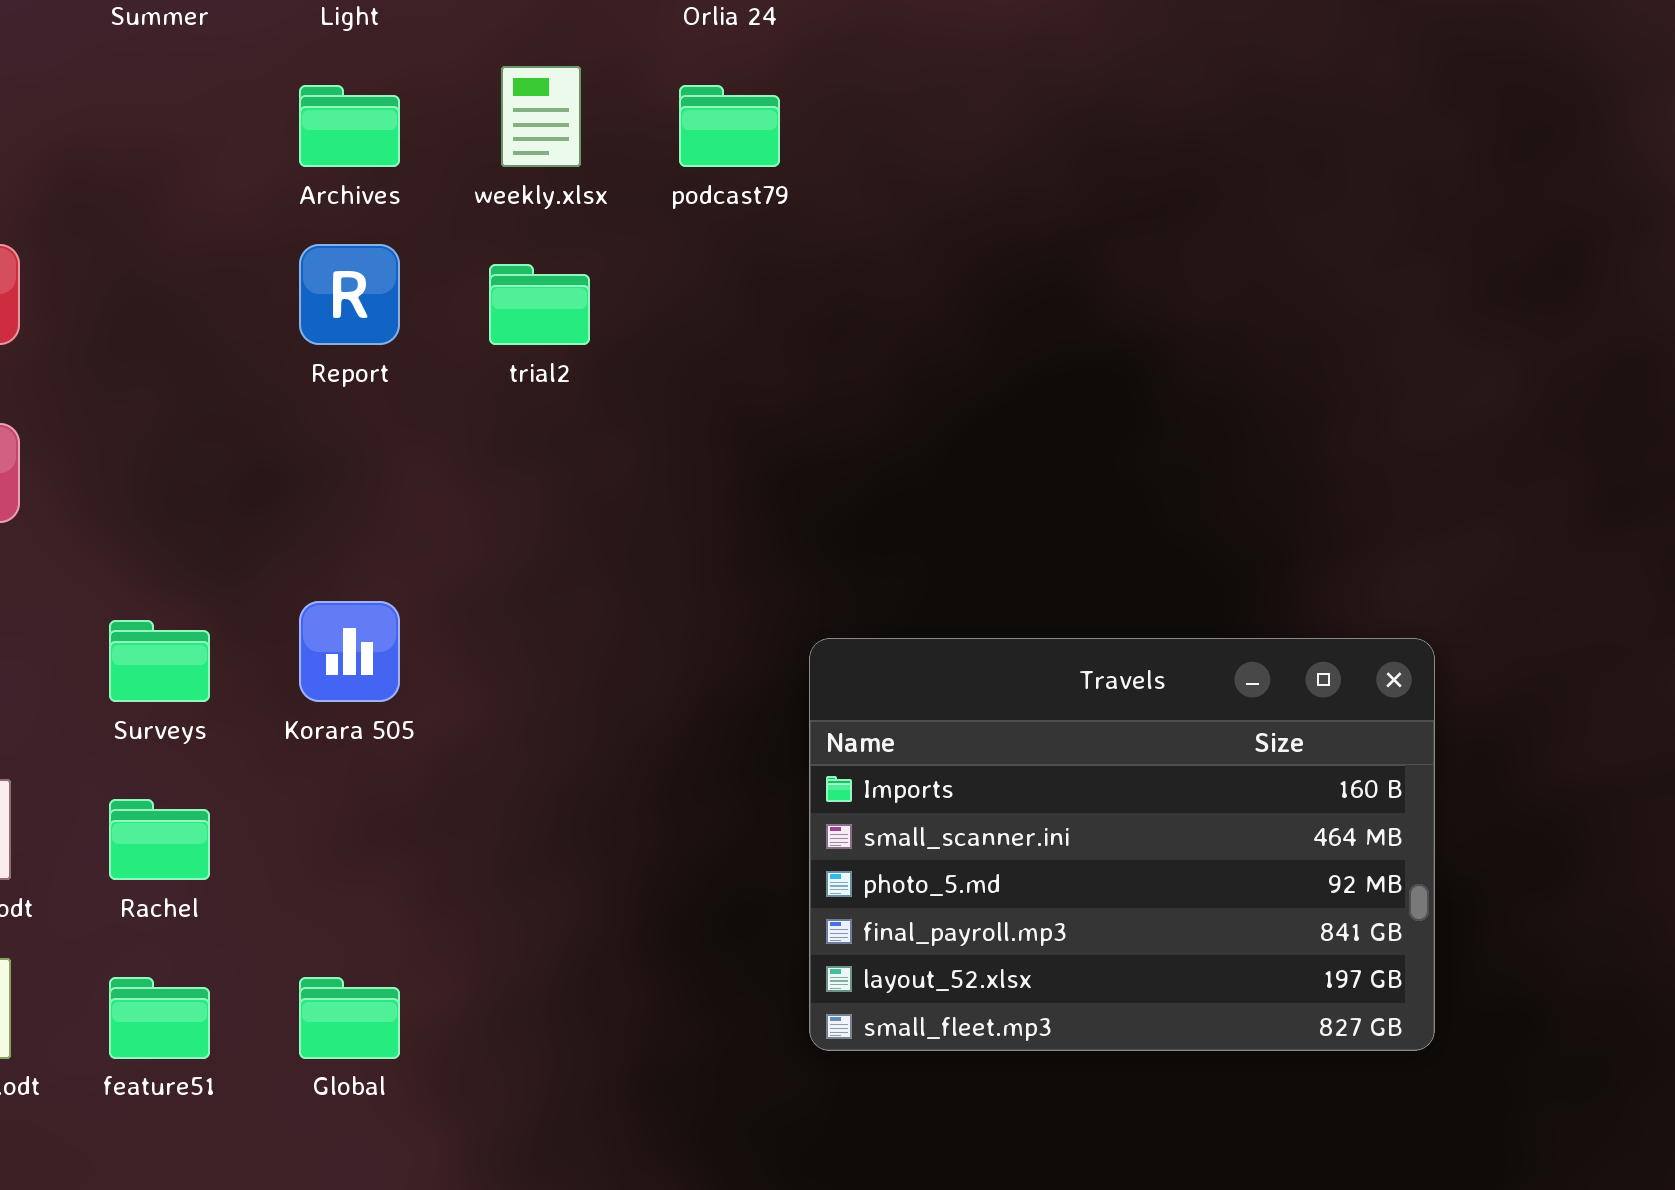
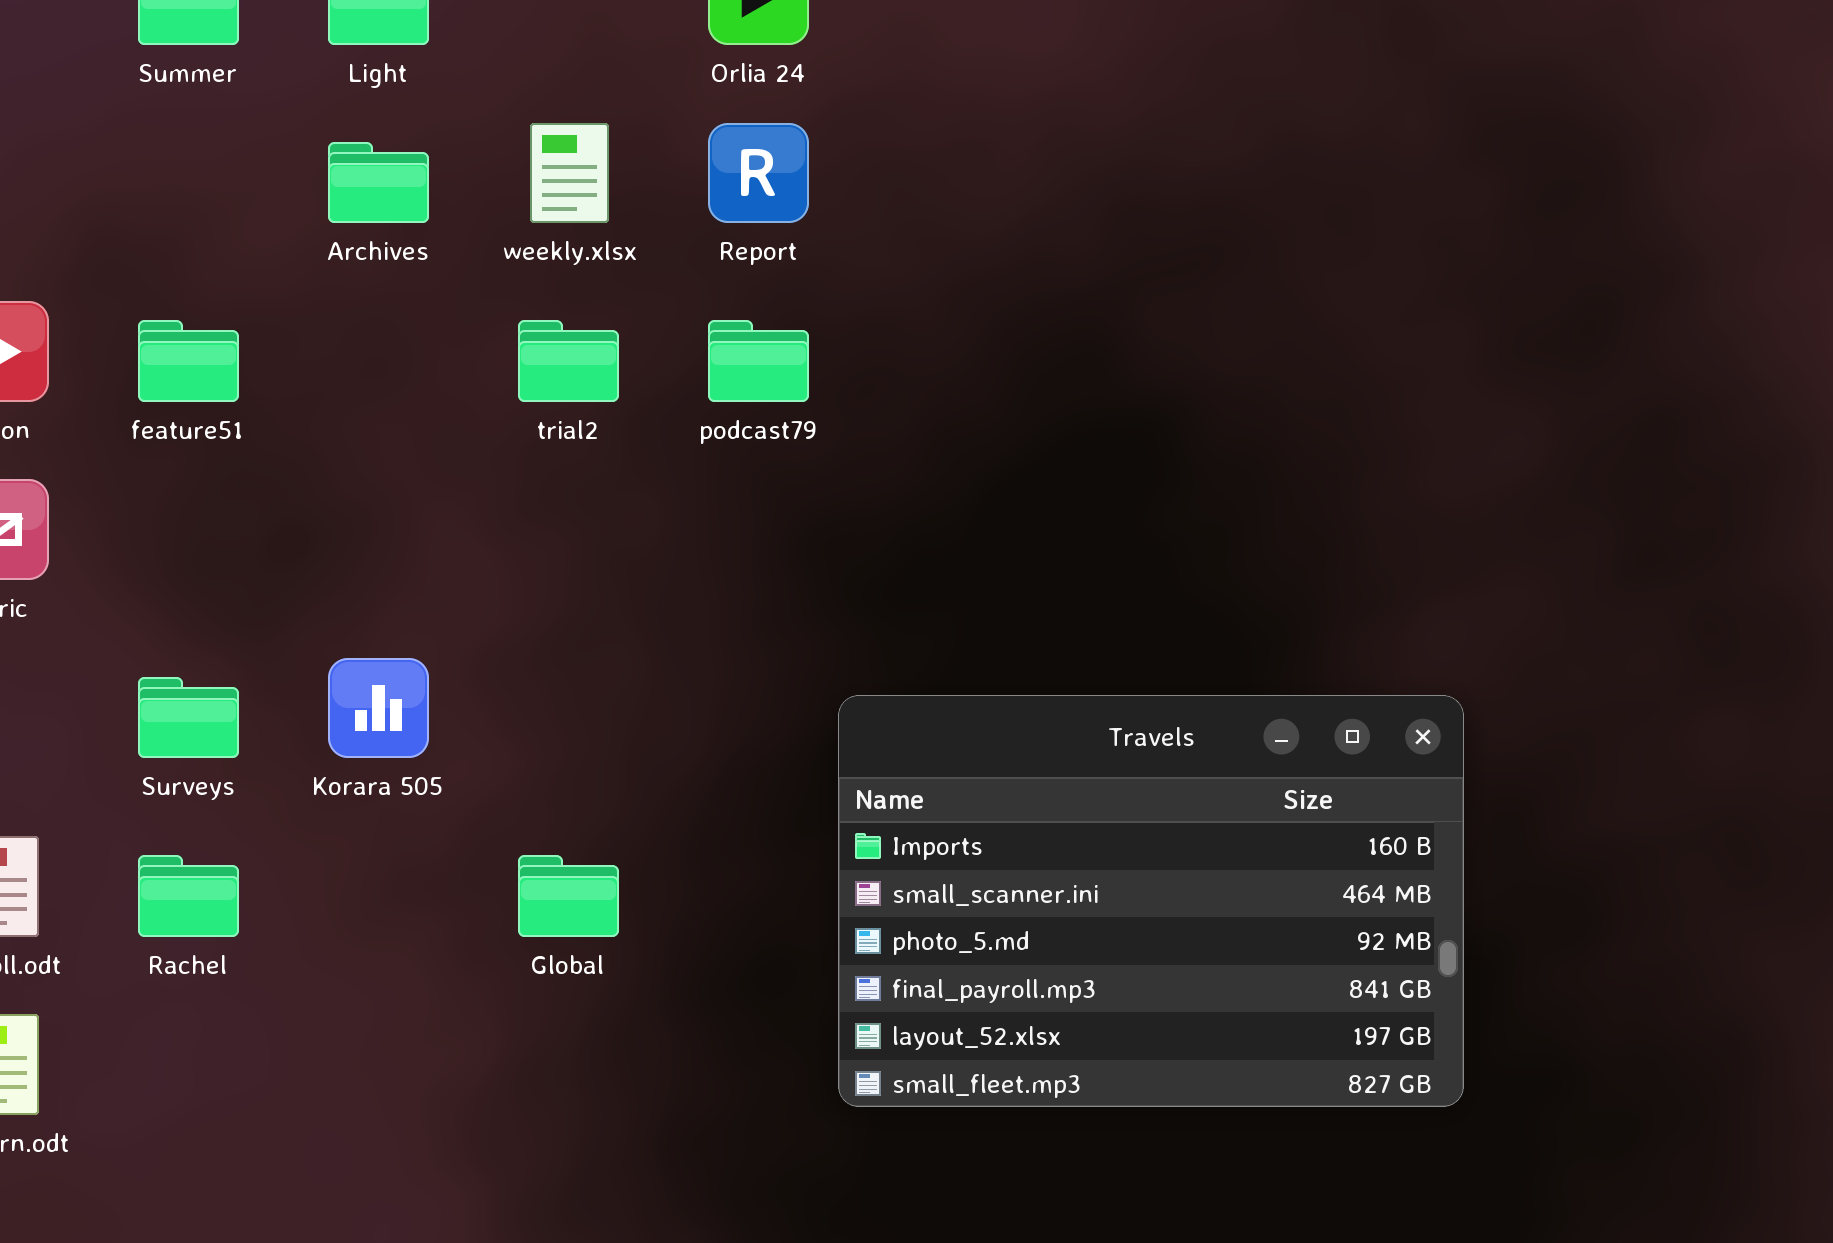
podcast79: [679,85,780,167] -> [708,320,809,402], moved
Report: [299,244,400,345] -> [708,123,809,223], moved
feature51: [109,977,210,1059] -> [138,320,239,402], moved
Global: [299,977,400,1059] -> [518,855,619,937], moved

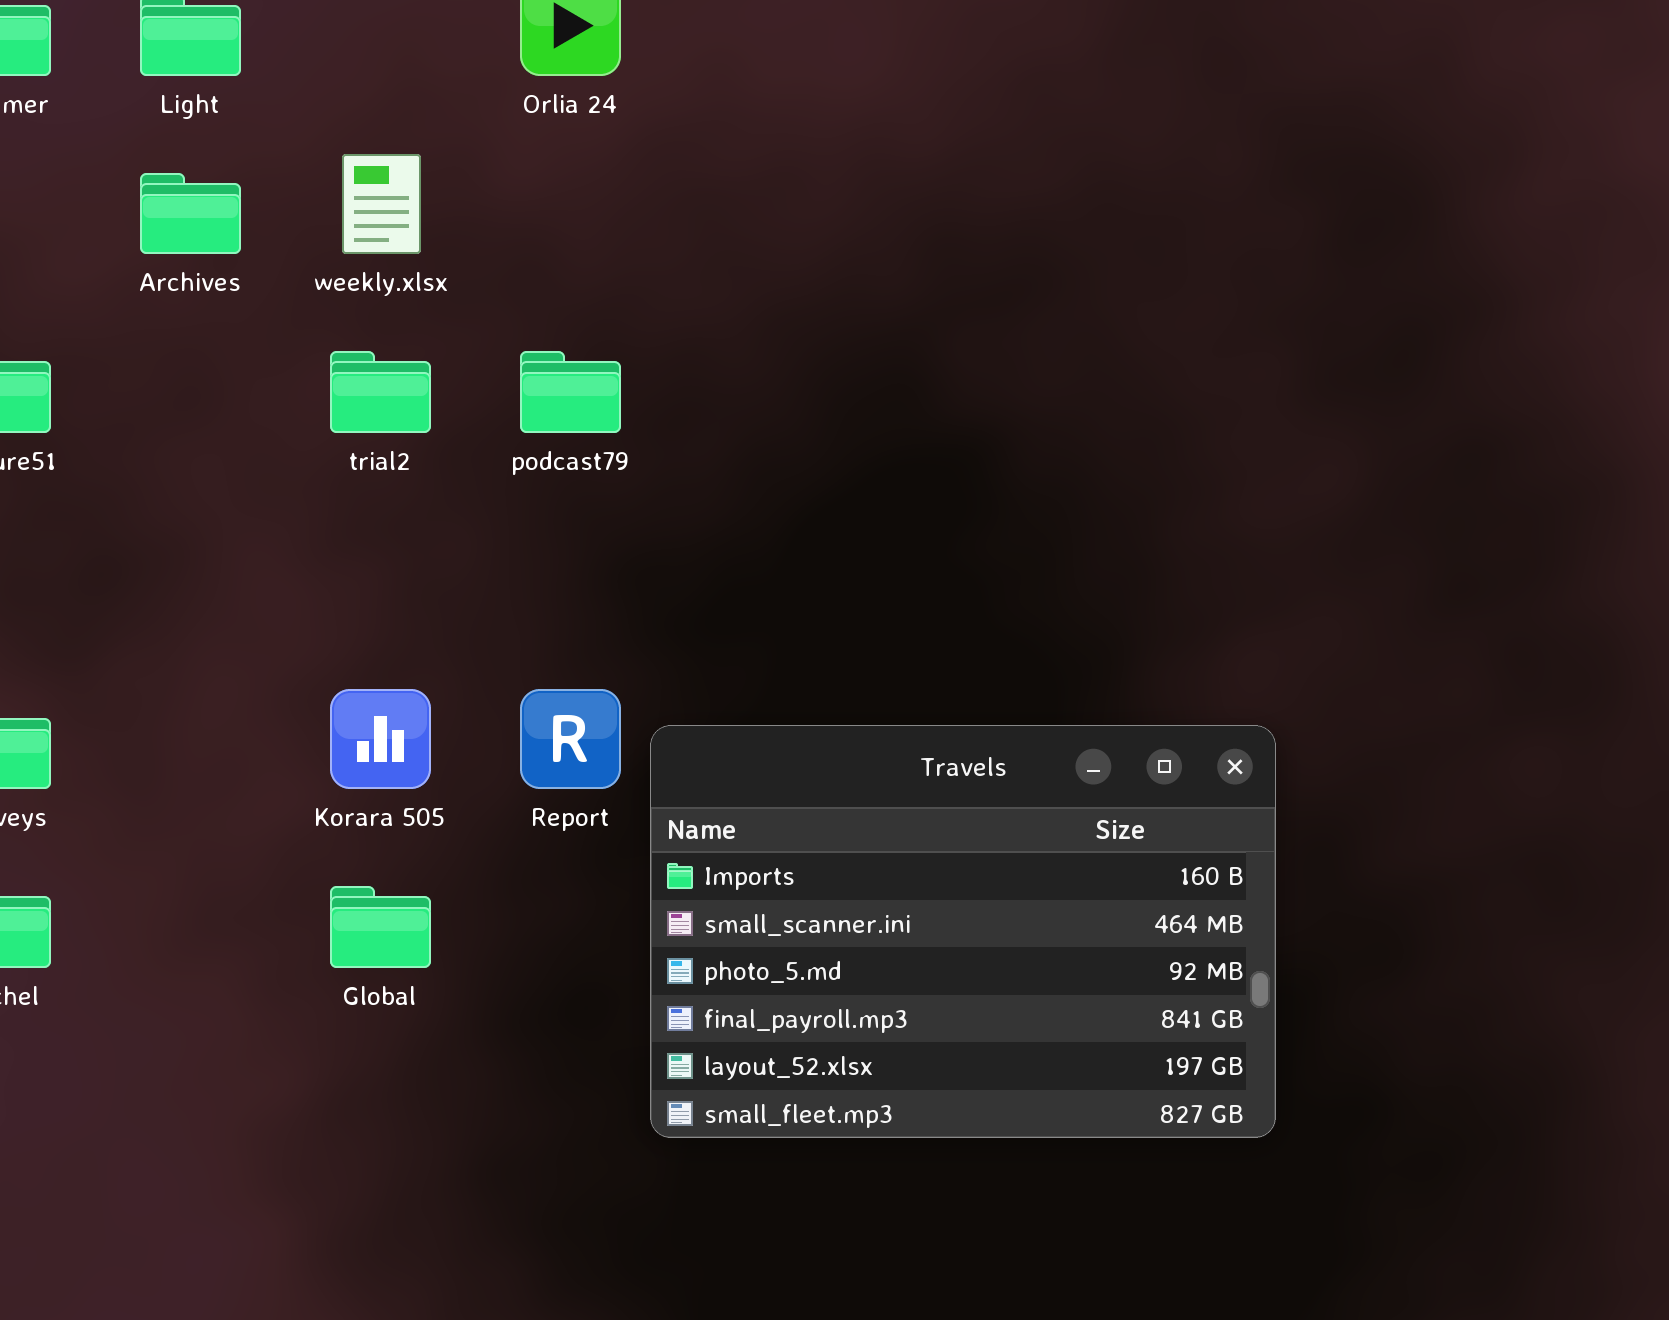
Report: [708,123,809,223] -> [520,689,621,789], moved
Korara 505: [328,658,429,758] -> [330,689,431,789], moved

